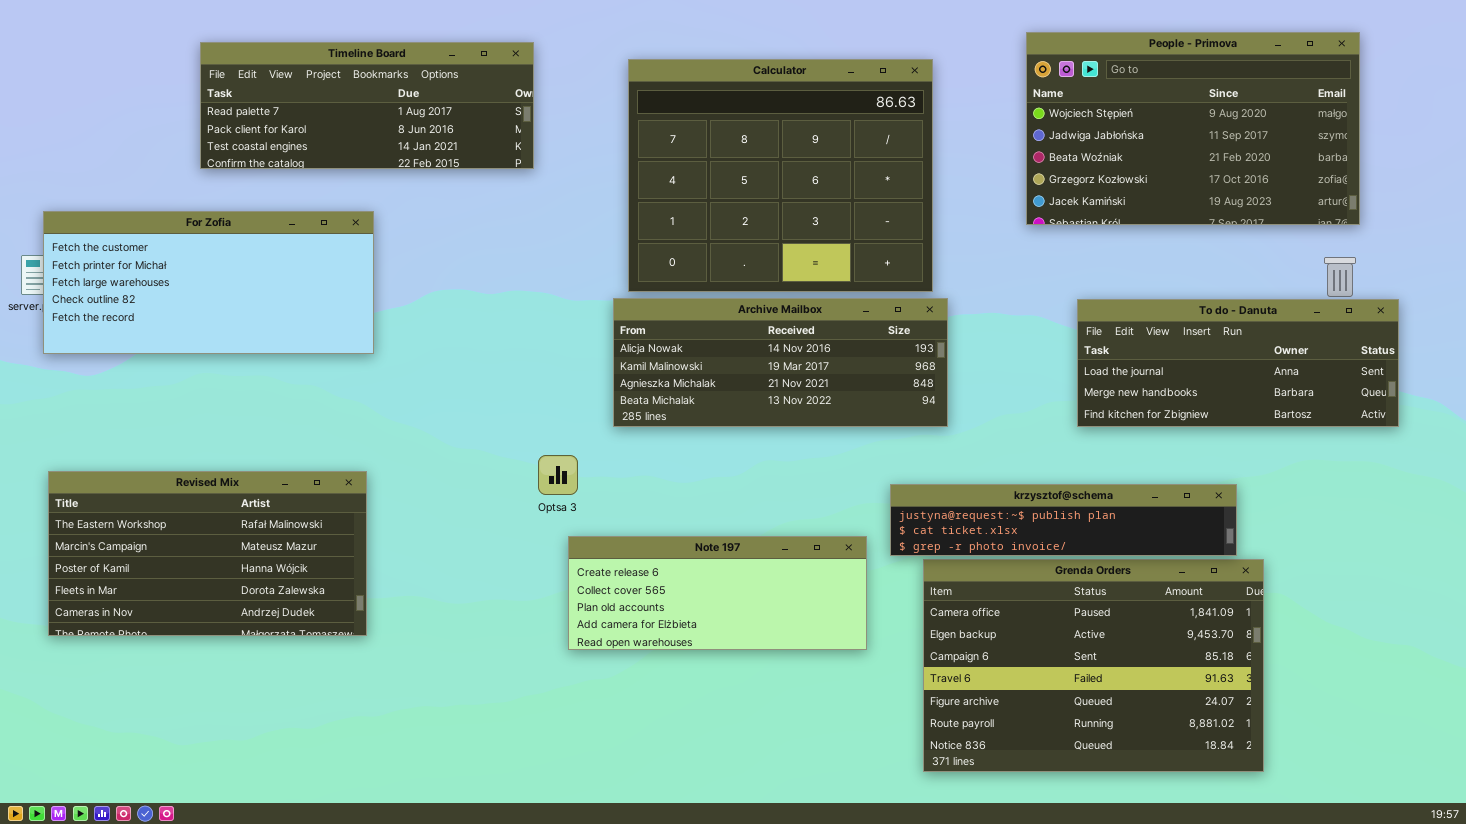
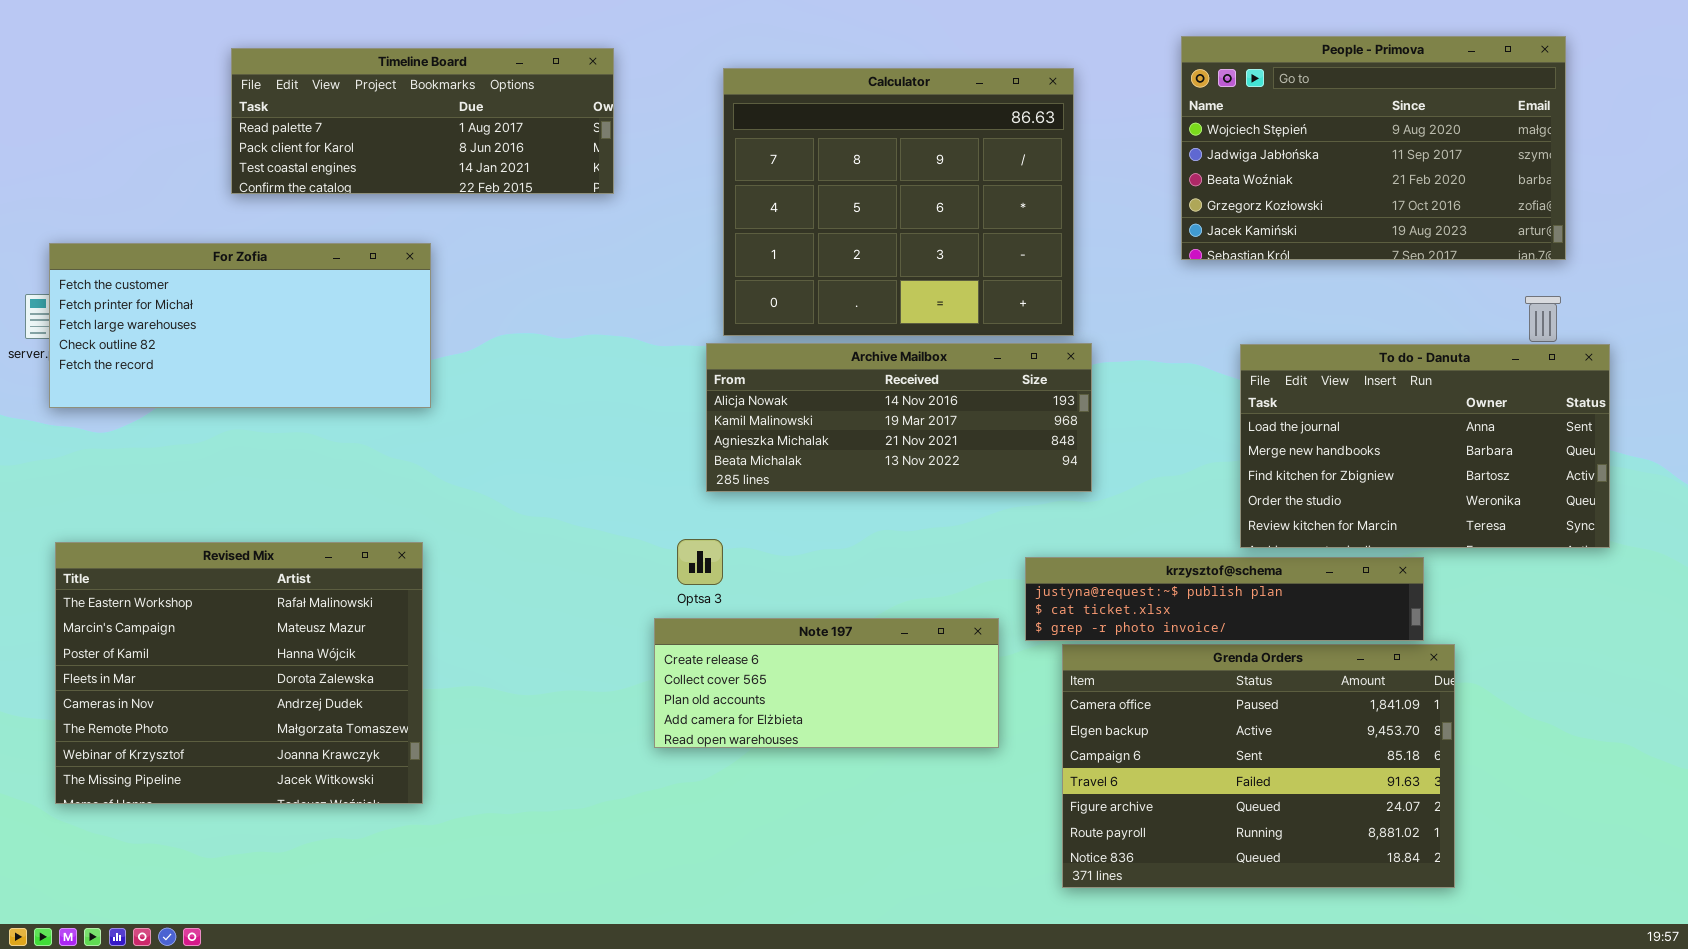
To do - Danuta: [1077,299,1399,427] -> [1240,344,1610,548], resized
Optsa 3: [538,455,578,495] -> [677,539,723,585], moved
Revised Mix: [48,471,367,636] -> [55,542,423,804], resized

